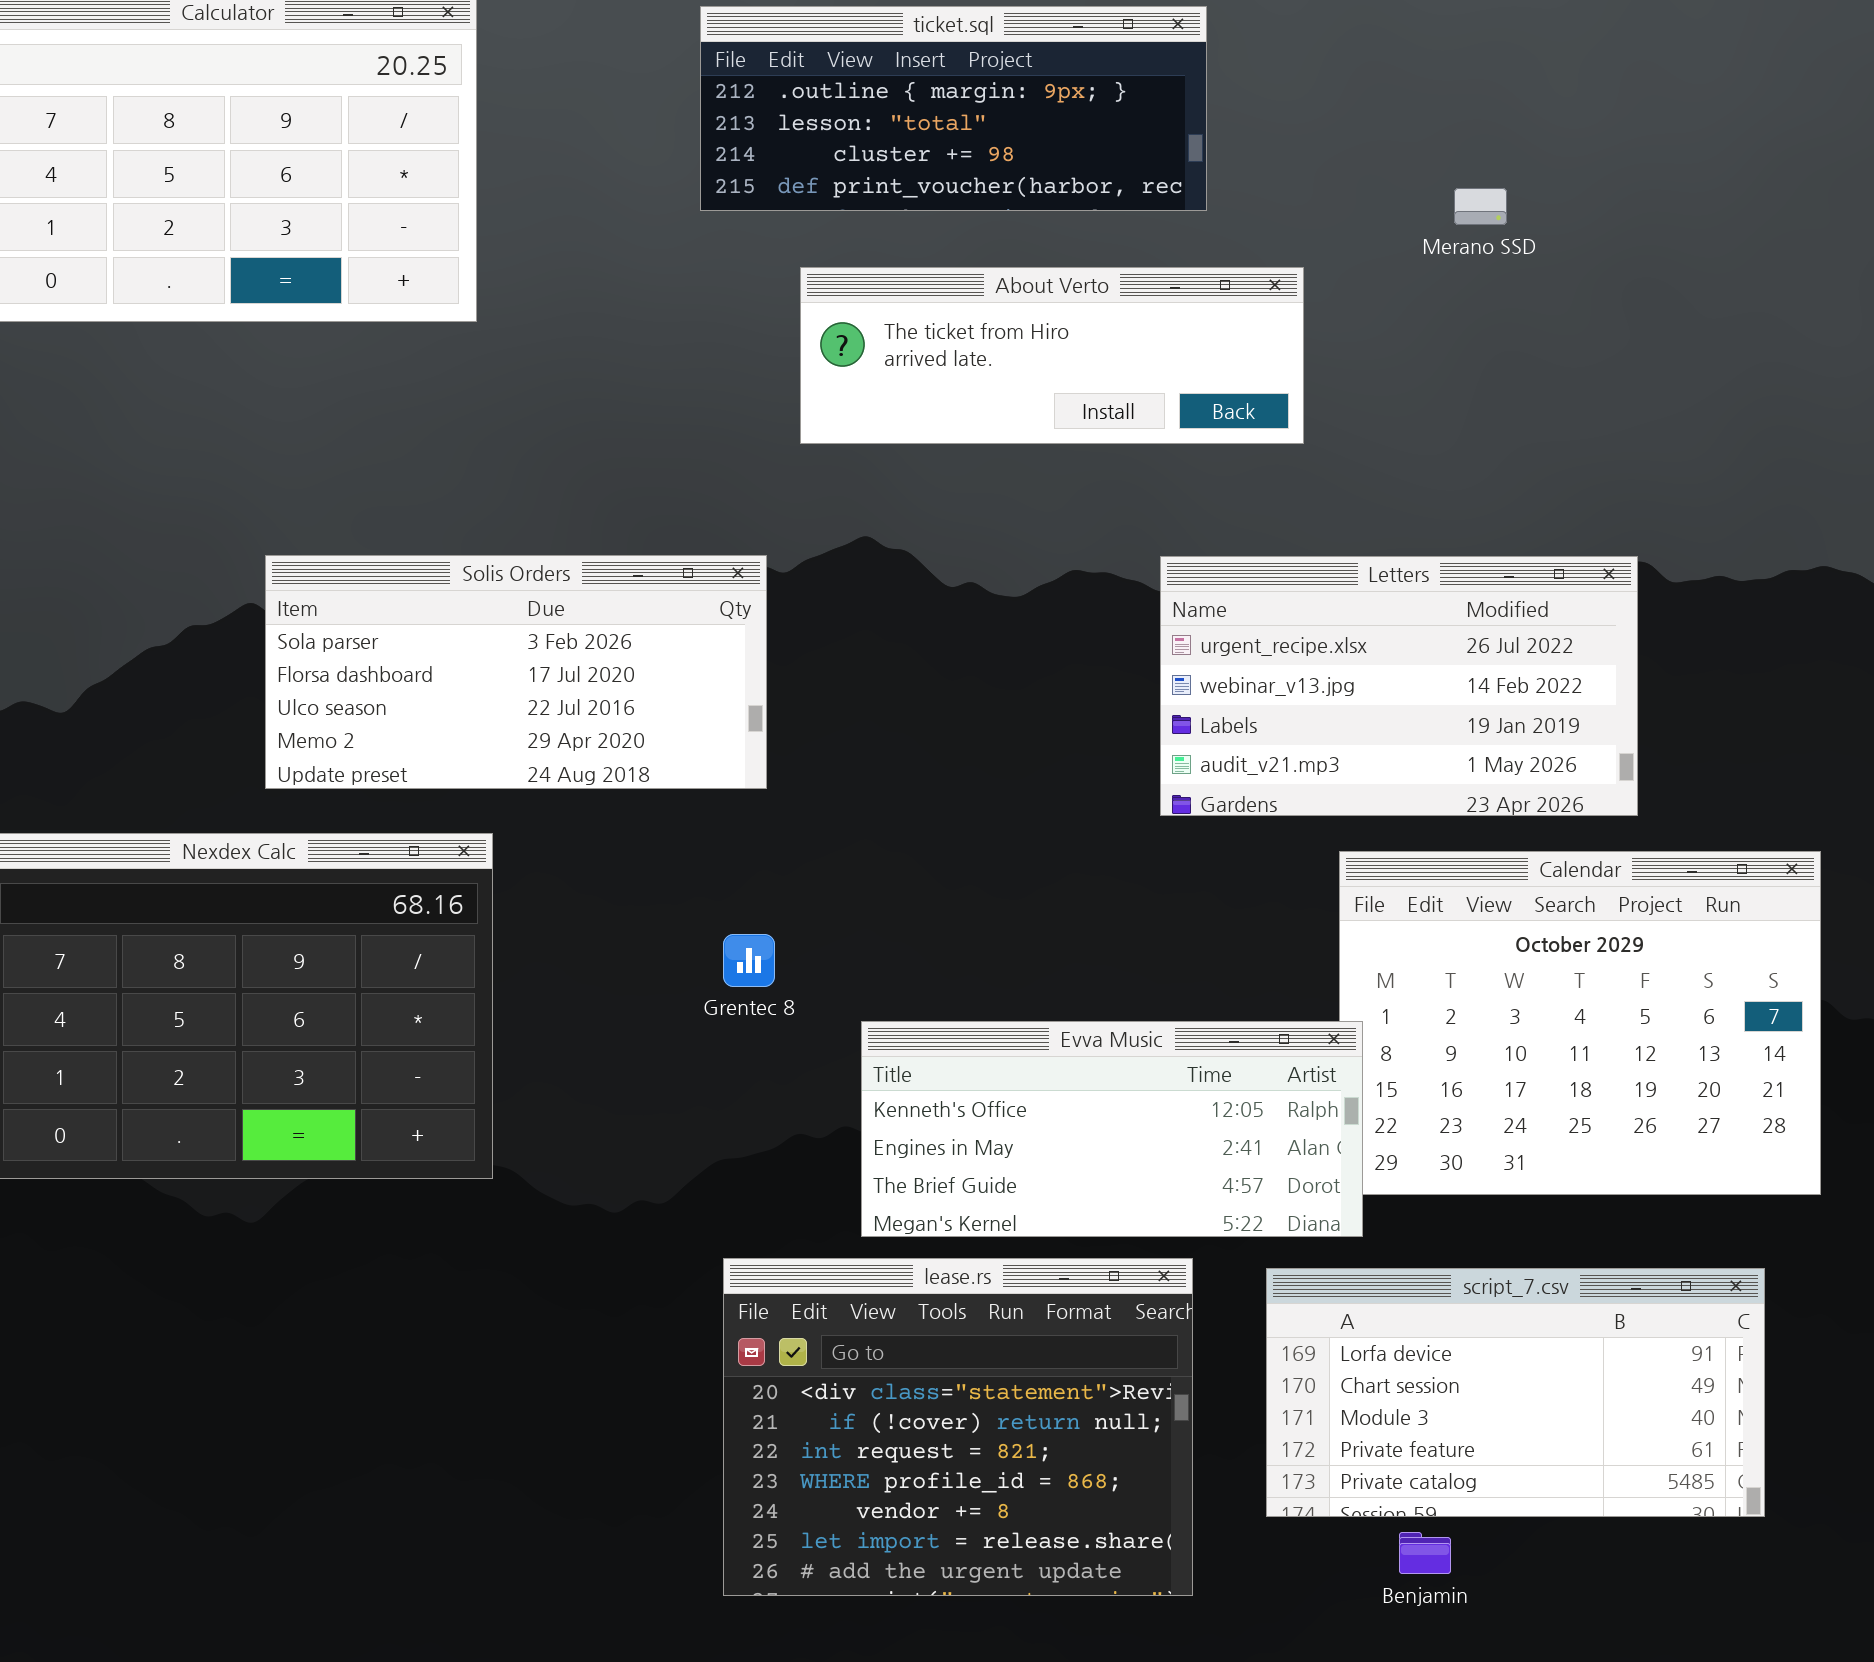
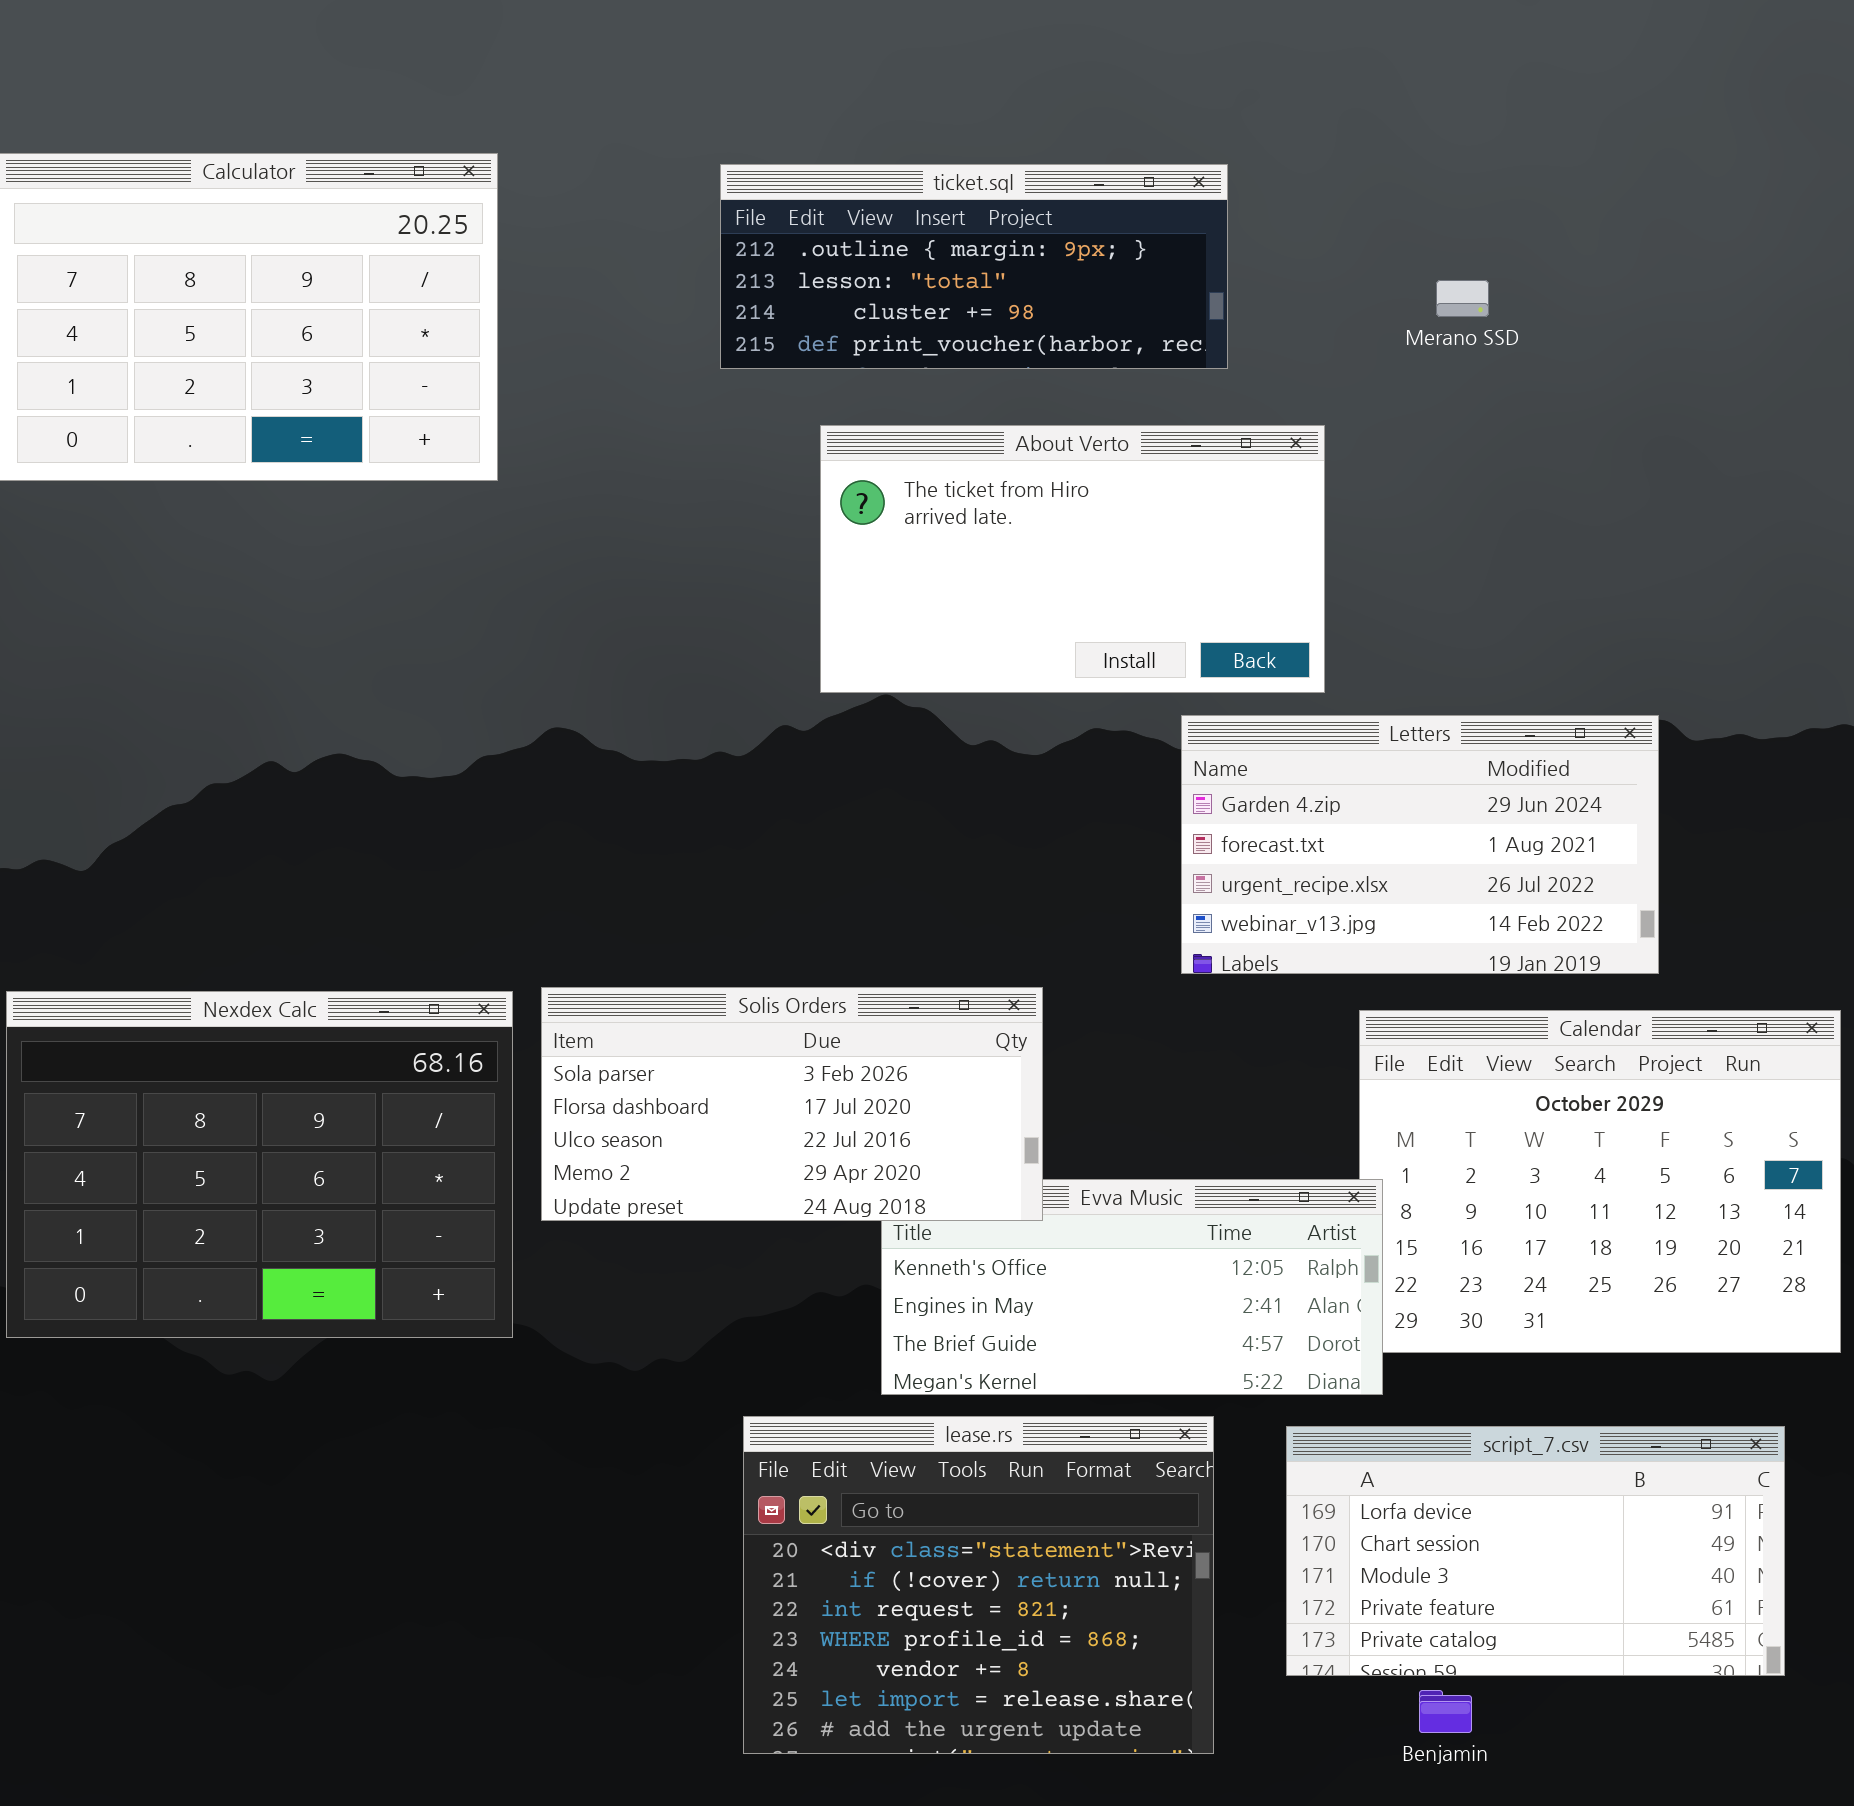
Merano SSD: [1454,188,1507,225] -> [1436,280,1489,317], moved
About Verto: [800,267,1304,444] -> [820,425,1325,693], resized
Solis Orders: [265,555,767,789] -> [541,987,1043,1221], moved
Letters: [1160,556,1638,816] -> [1181,715,1659,974], scrolled up 2 rows

